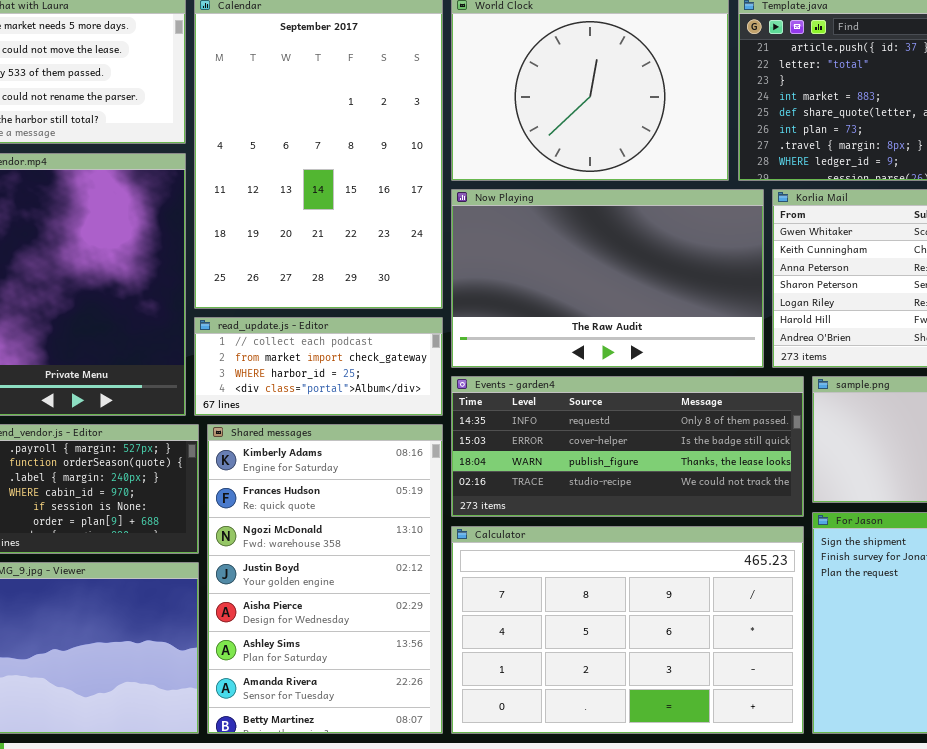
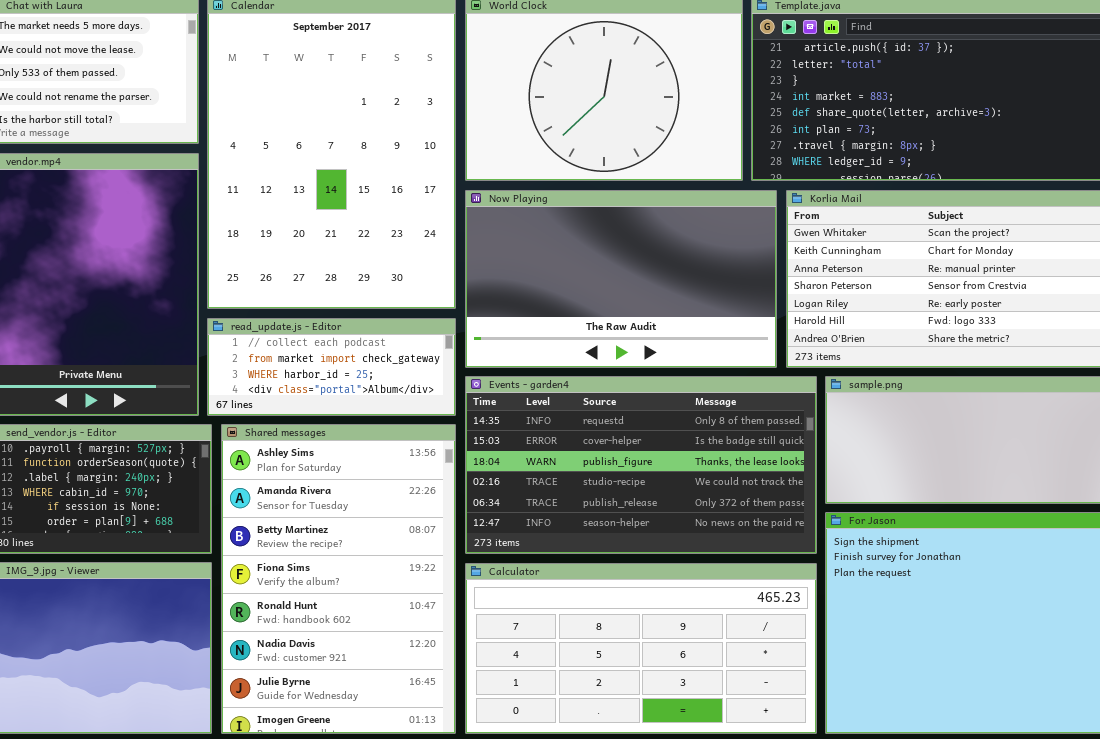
Events - garden4: [451,376,804,517] -> [465,376,817,554], resized
Shared messages: [207,424,443,734] -> [221,424,456,734], scrolled down 5 rows
Calculator: [451,526,804,734] -> [465,563,817,734], resized

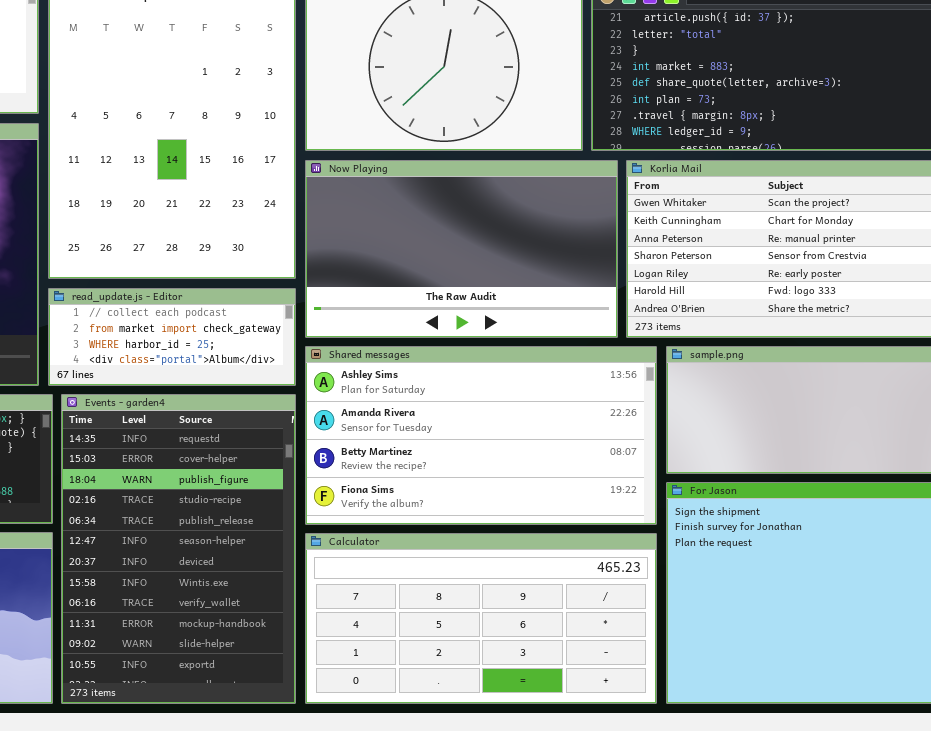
Events - garden4: [465,376,817,554] -> [61,394,296,704], moved, resized
Shared messages: [221,424,456,734] -> [305,346,657,525], moved, resized

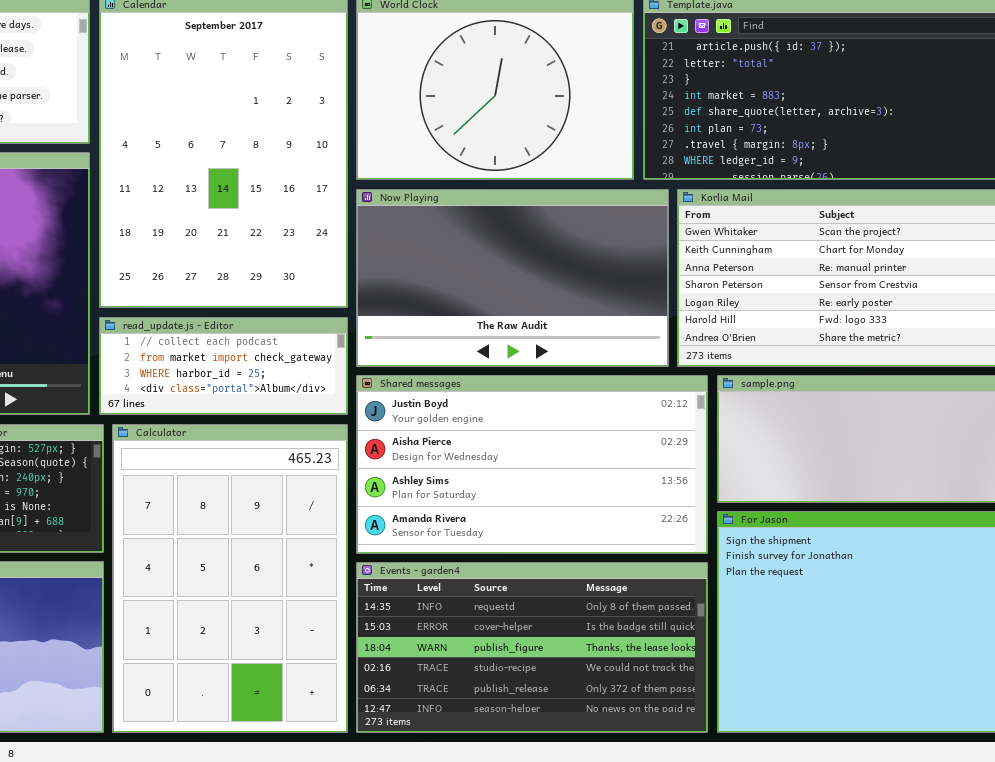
Shared messages: [305,346,657,525] -> [356,375,708,554], scrolled up 2 rows
Events - garden4: [61,394,296,704] -> [356,562,708,733], moved, resized
Calculator: [305,533,657,704] -> [112,424,348,733], moved, resized

